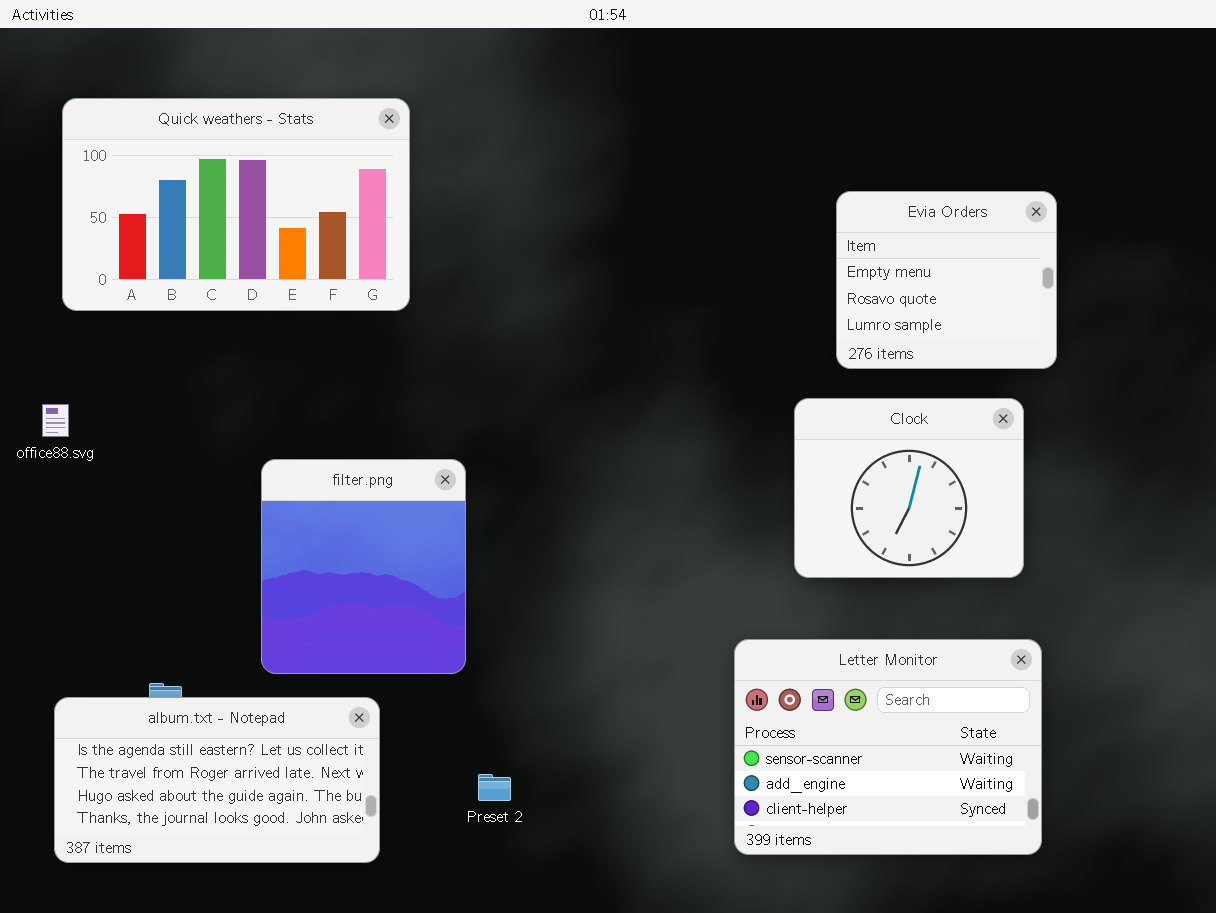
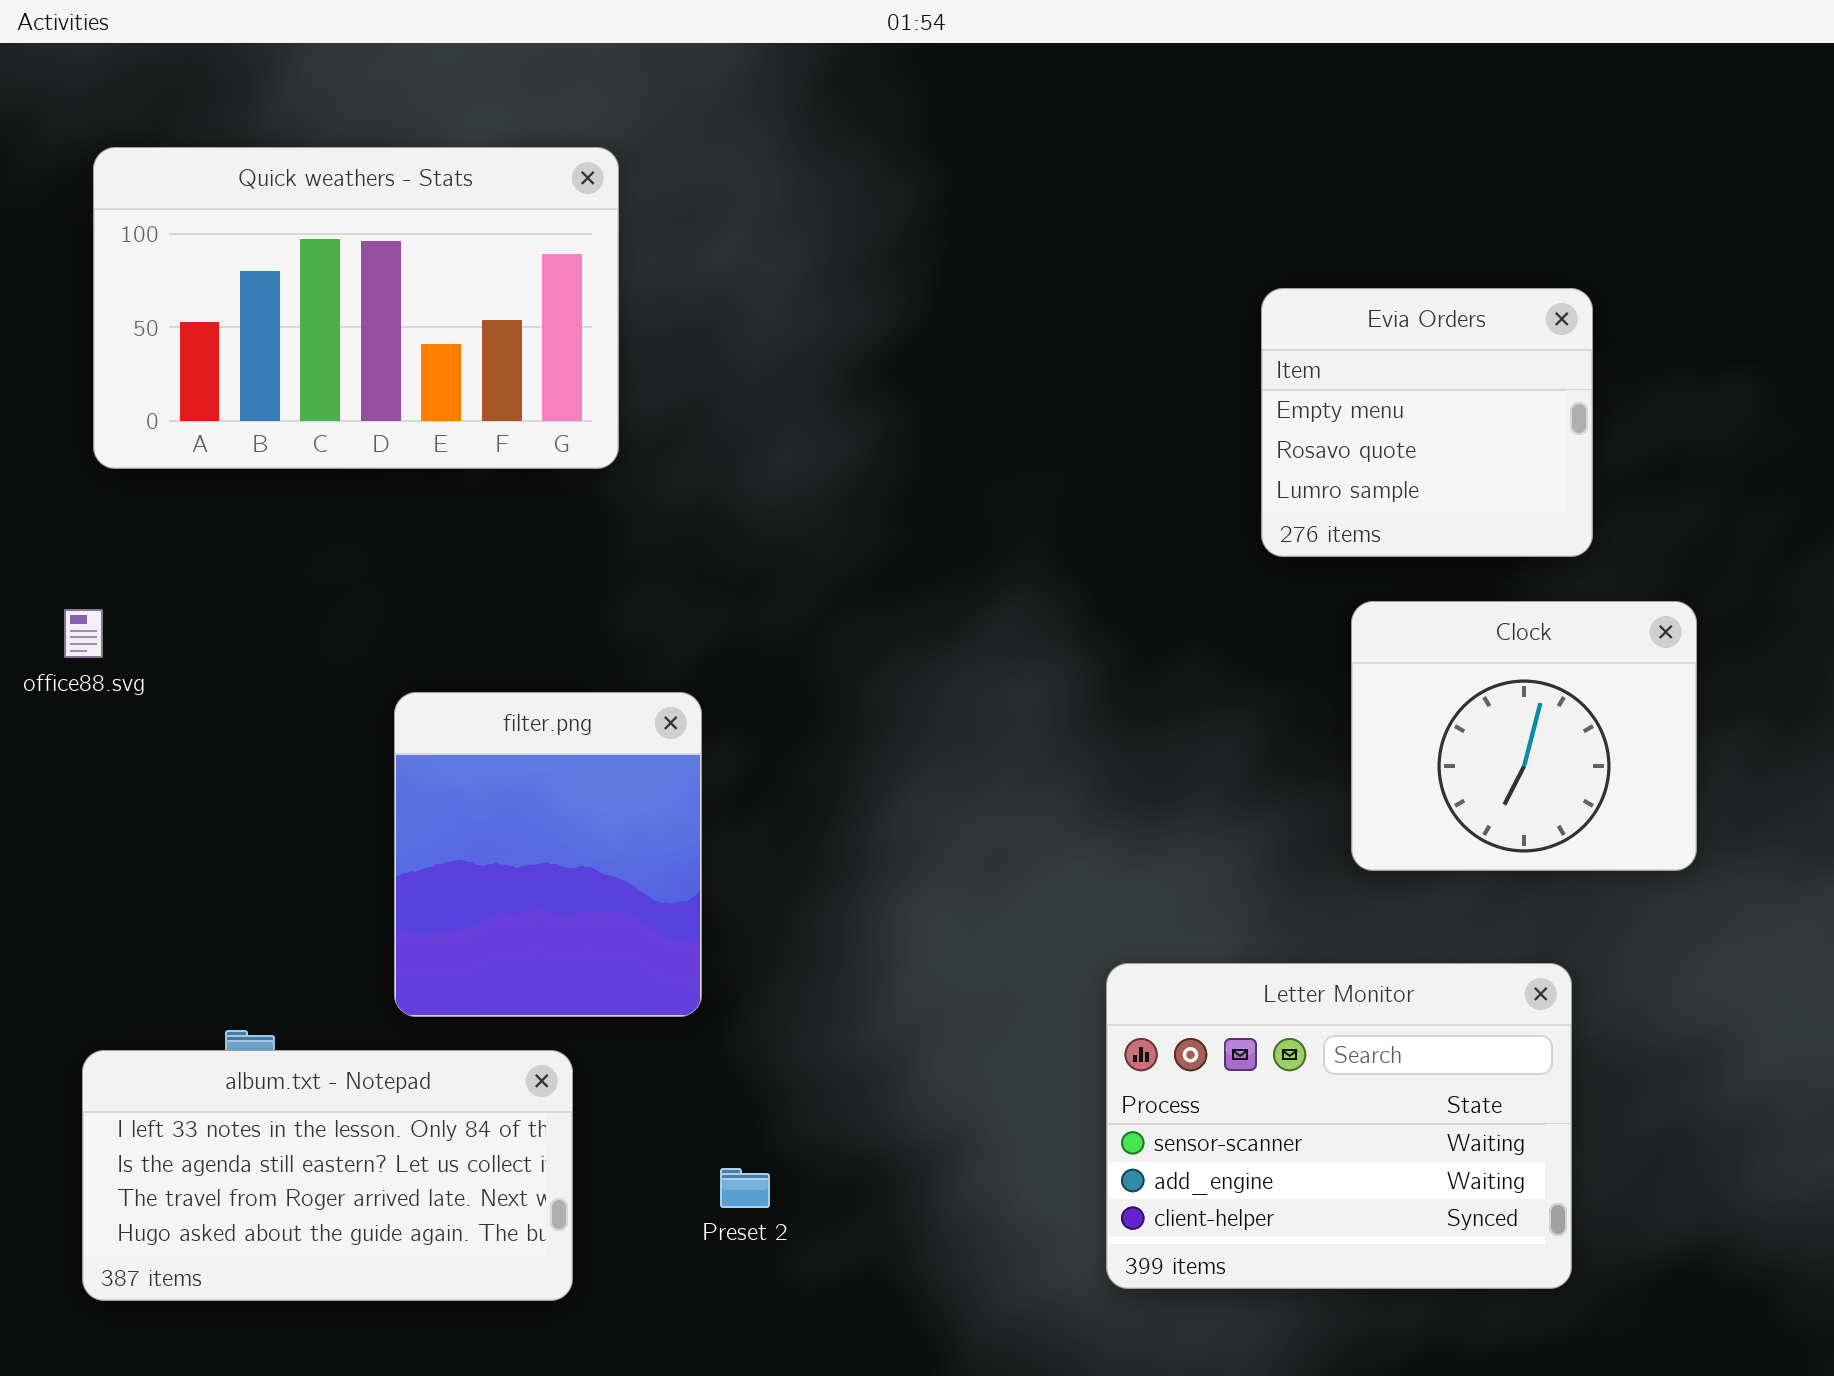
Clock: [794,398,1024,578] -> [1351,601,1697,871], moved
album.txt - Notepad: [54,697,380,863] -> [82,1050,573,1301], scrolled up 1 row

